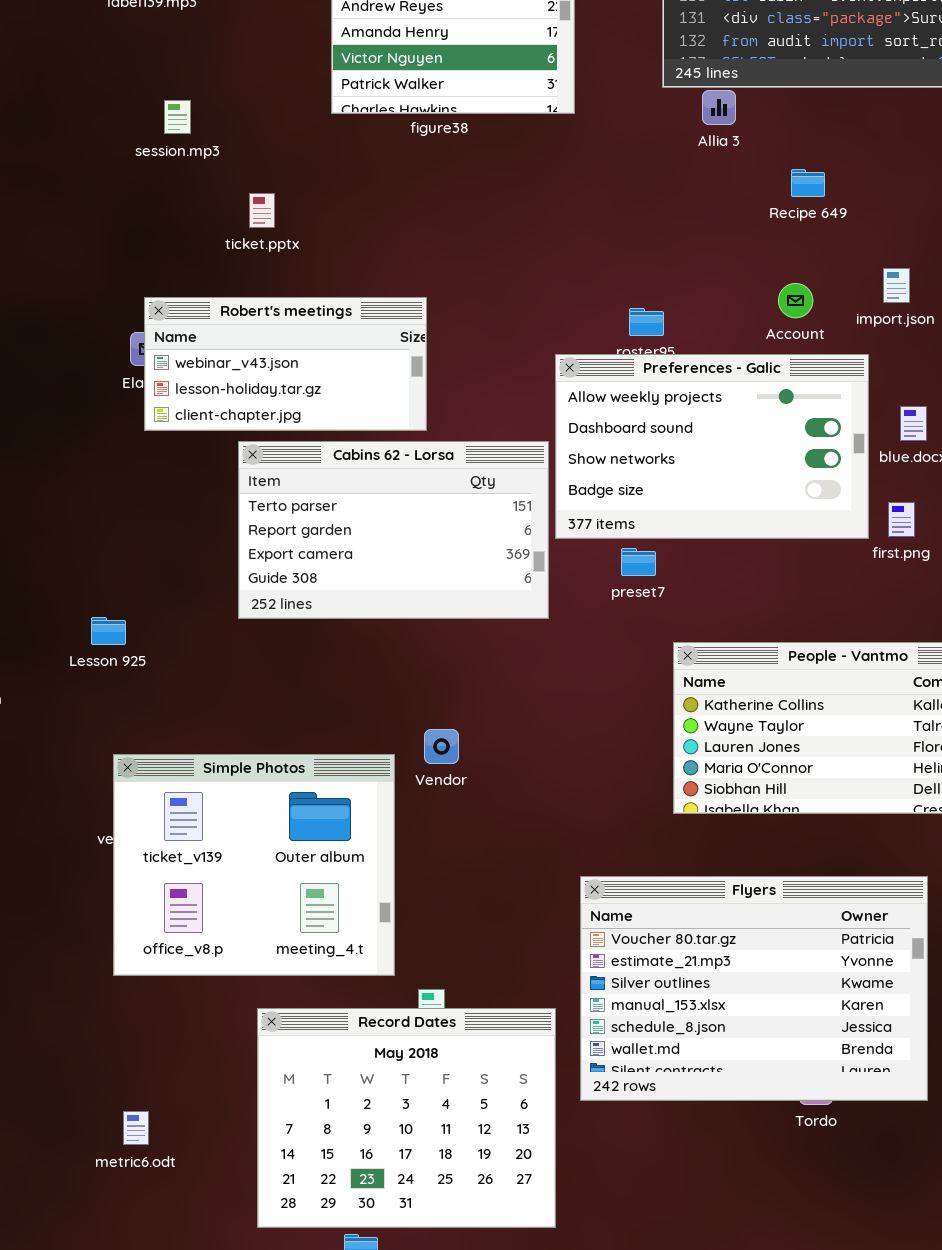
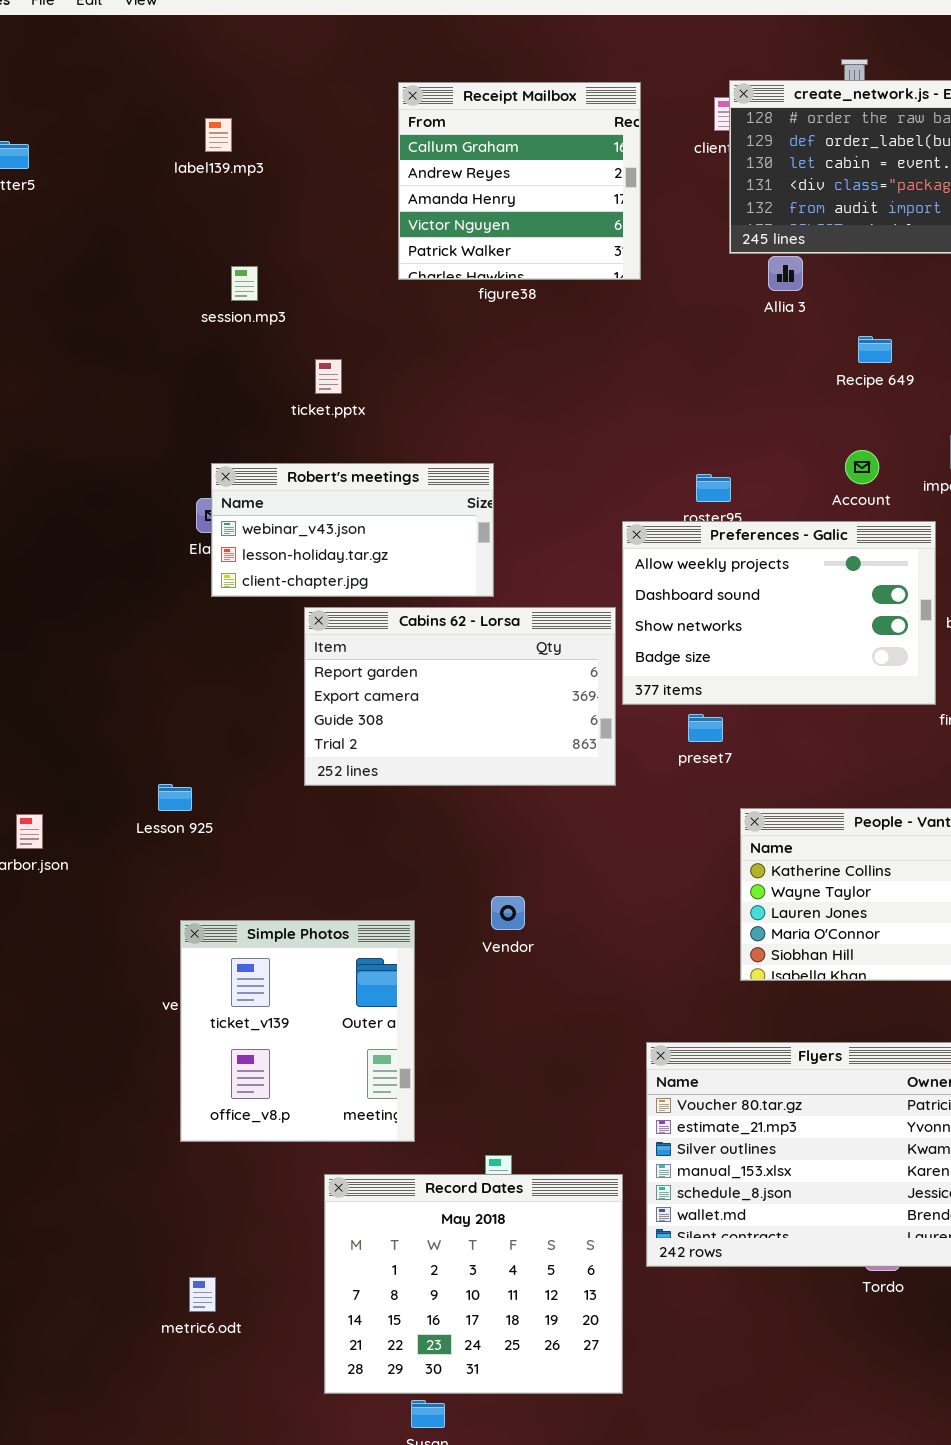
Cabins 62 - Lorsa: [238,441,549,619] -> [304,607,616,786], scrolled down 1 row
Simple Photos: [113,754,395,976] -> [180,920,415,1142], resized

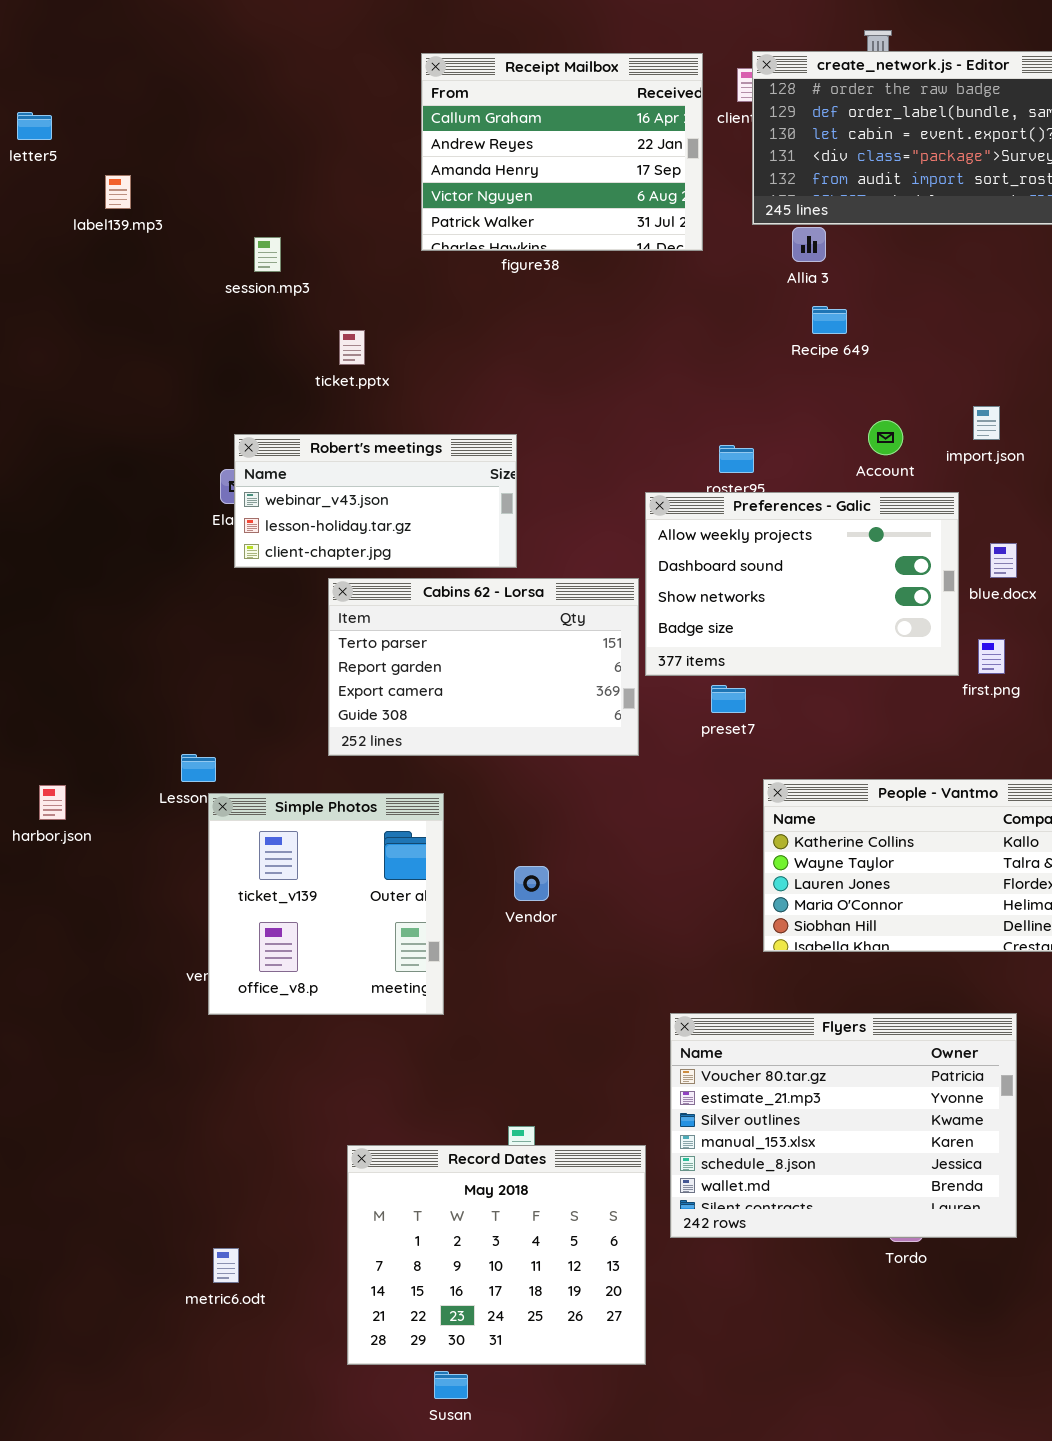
Receipt Mailbox: [398,82,641,280] -> [421,53,703,251], resized
label139.mp3: [205,118,232,152] -> [105,175,131,209], moved
Recipe 649: [858,336,892,363] -> [812,306,847,334], moved
Cabins 62 - Lorsa: [304,607,616,786] -> [328,578,639,756], scrolled up 1 row
Simple Photos: [180,920,415,1142] -> [208,793,444,1015], moved

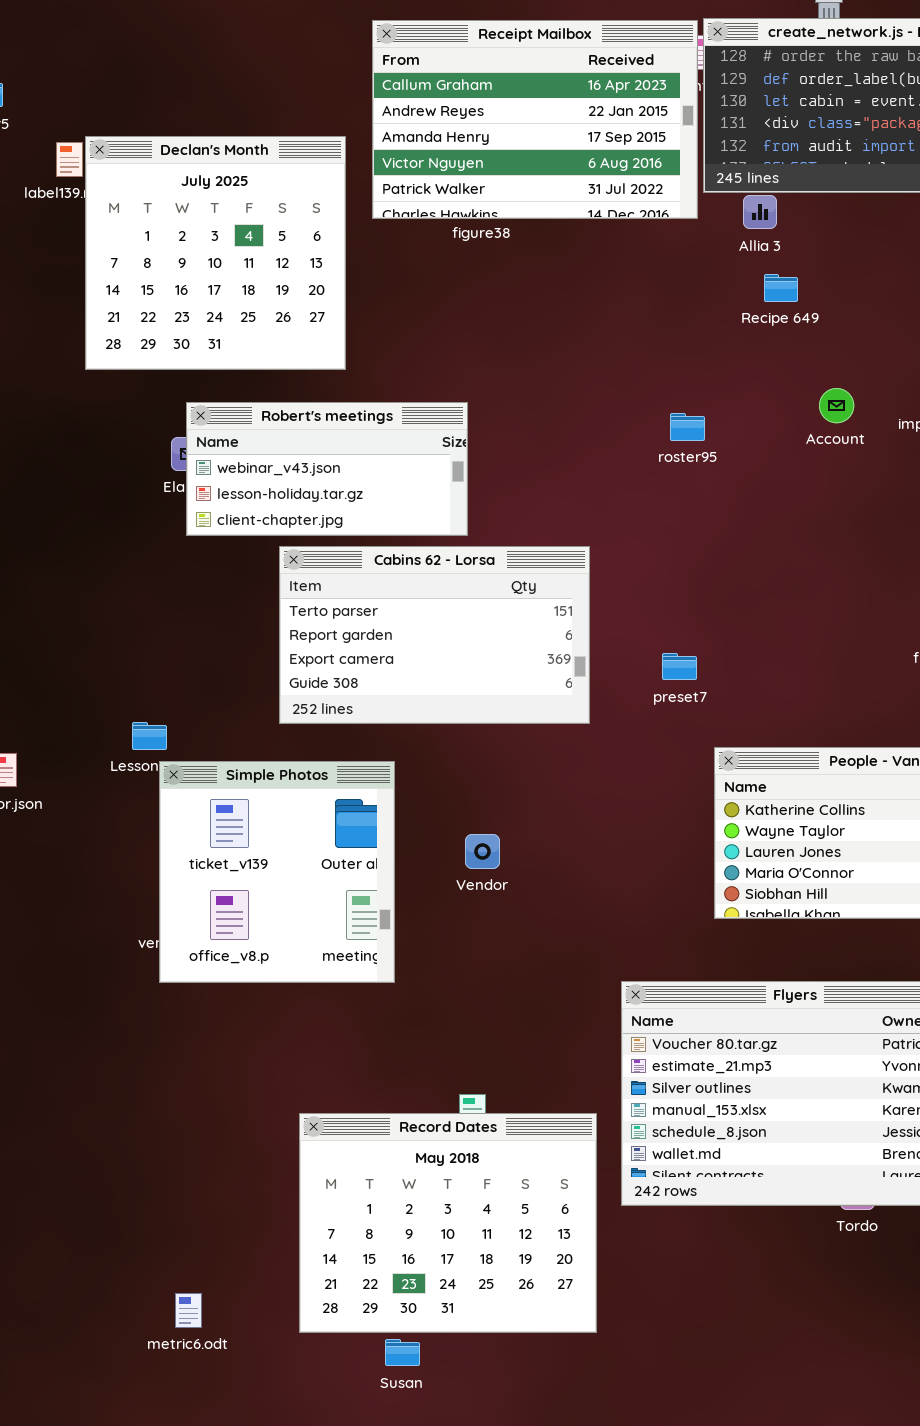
Receipt Mailbox: [421,53,703,251] -> [372,20,698,219], resized
Declan's Month: none -> [85,136,346,370], opened
Preferences - Galic: [645,492,959,676] -> none, closed
metric6.odt: [213,1248,239,1283] -> [175,1293,202,1328], moved

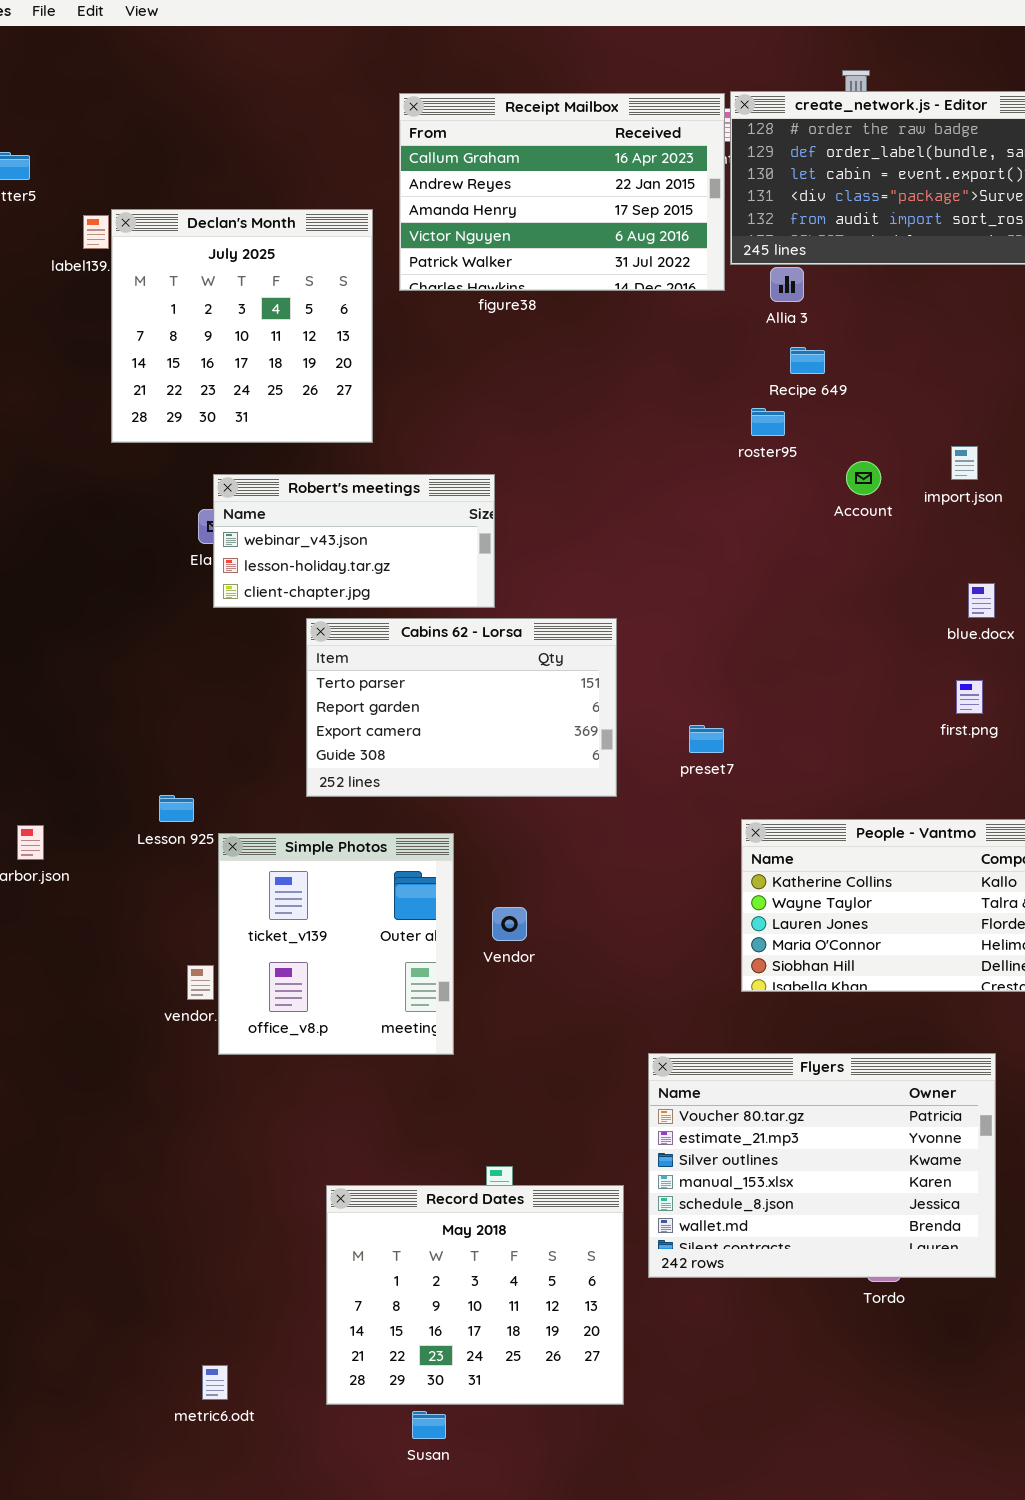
roster95: [670,413,705,441] -> [751,408,785,436], moved
Simple Photos: [159,761,395,983] -> [218,833,454,1055], moved

